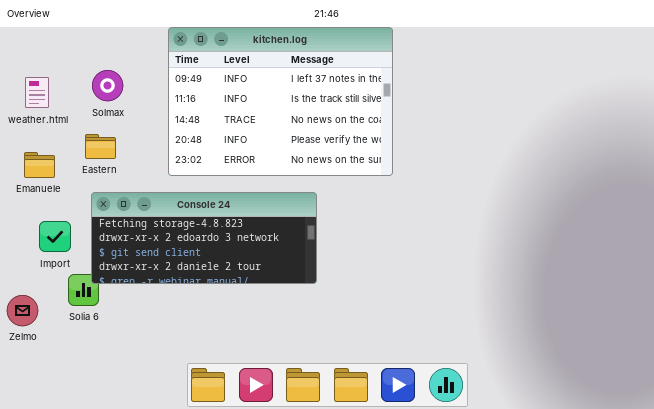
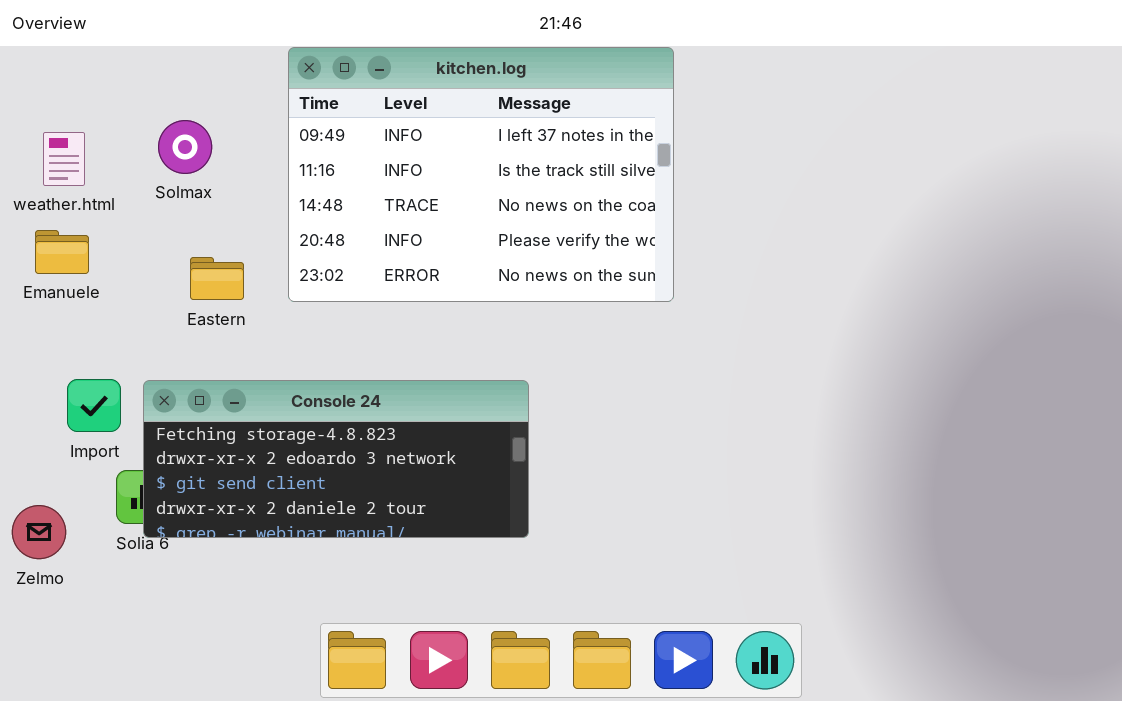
Eastern: [85,134,116,159] -> [190,257,244,300], moved
Emanuele: [24,152,55,178] -> [35,230,89,274], moved
Console 24: [91,192,317,284] -> [143,380,529,538], moved

